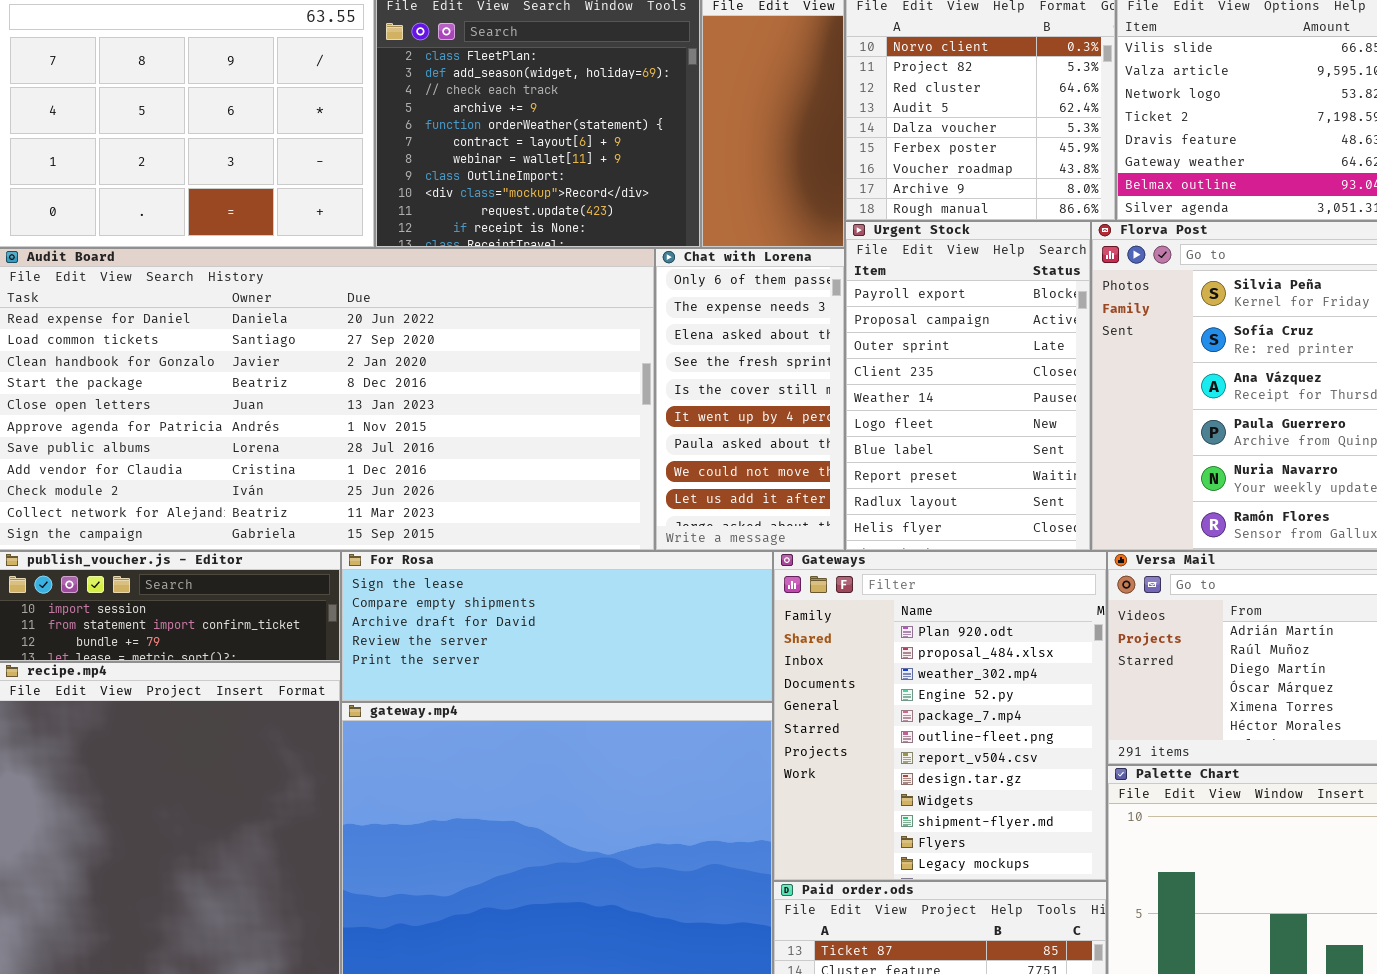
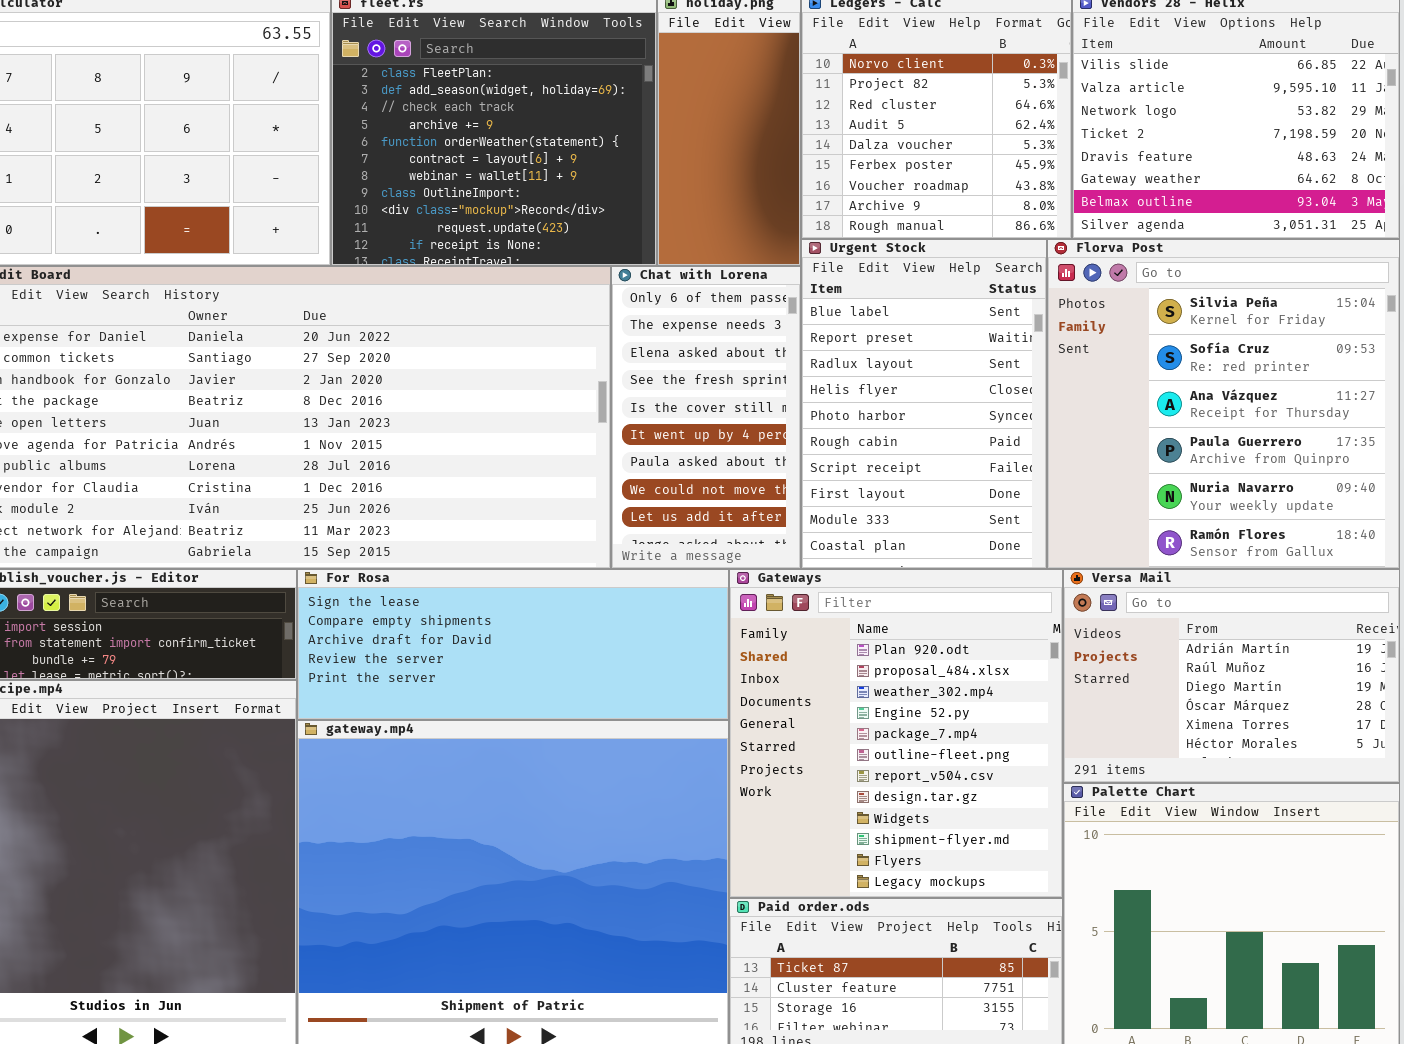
Urgent Stock: [845,221,1091,551] -> [801,239,1047,569], scrolled down 6 rows

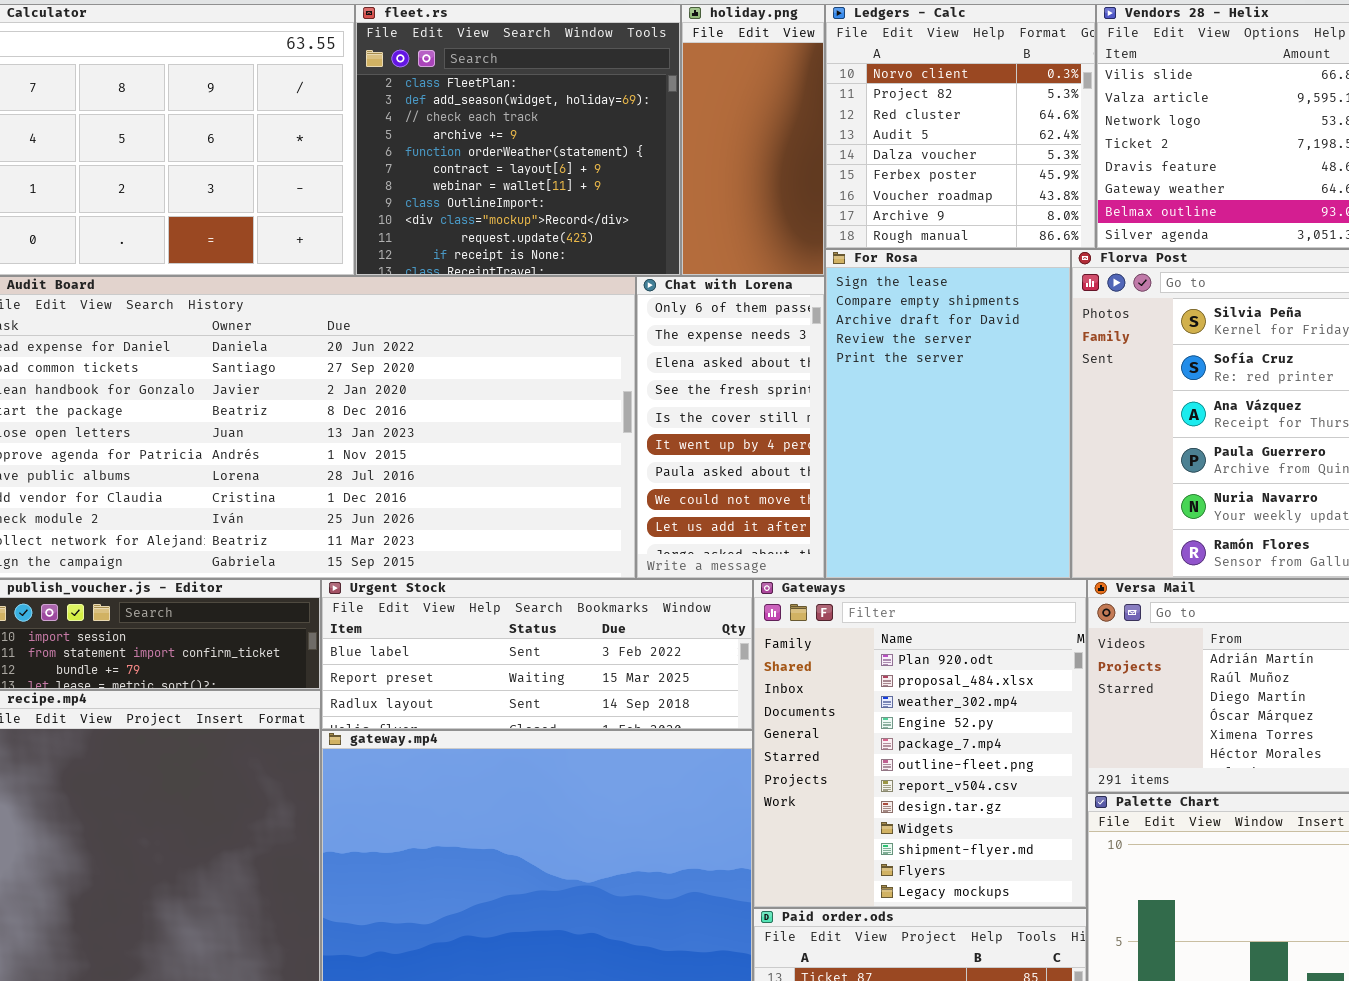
Urgent Stock: [801,239,1047,569] -> [321,579,753,730], moved, resized
For Rosa: [297,569,729,720] -> [825,249,1071,579], moved, resized

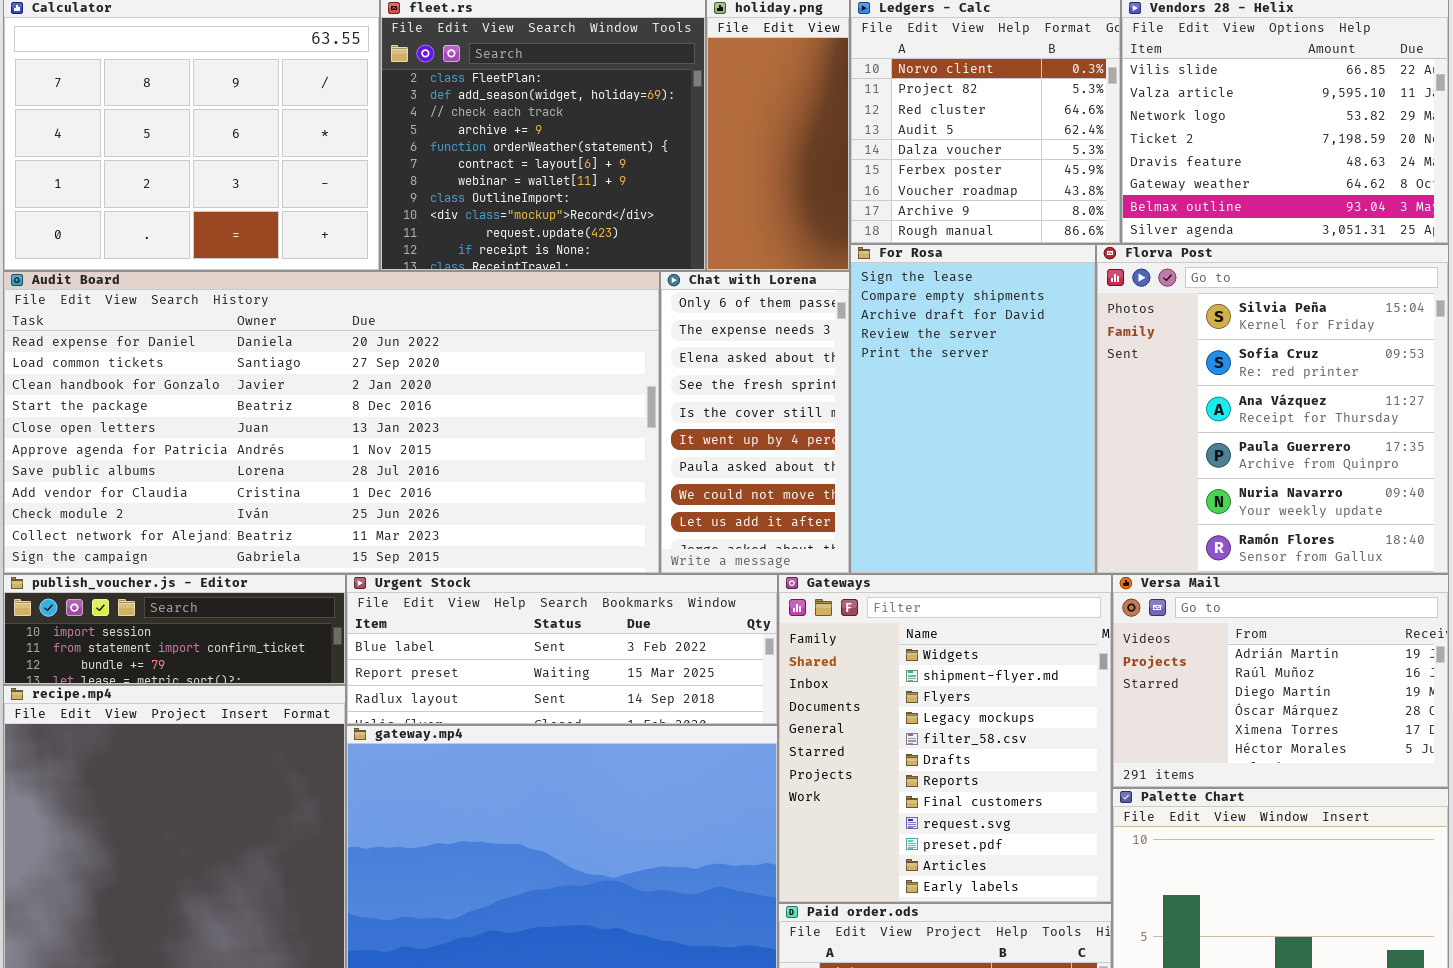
Gateways: [753,579,1087,908] -> [778,574,1112,903], scrolled down 8 rows

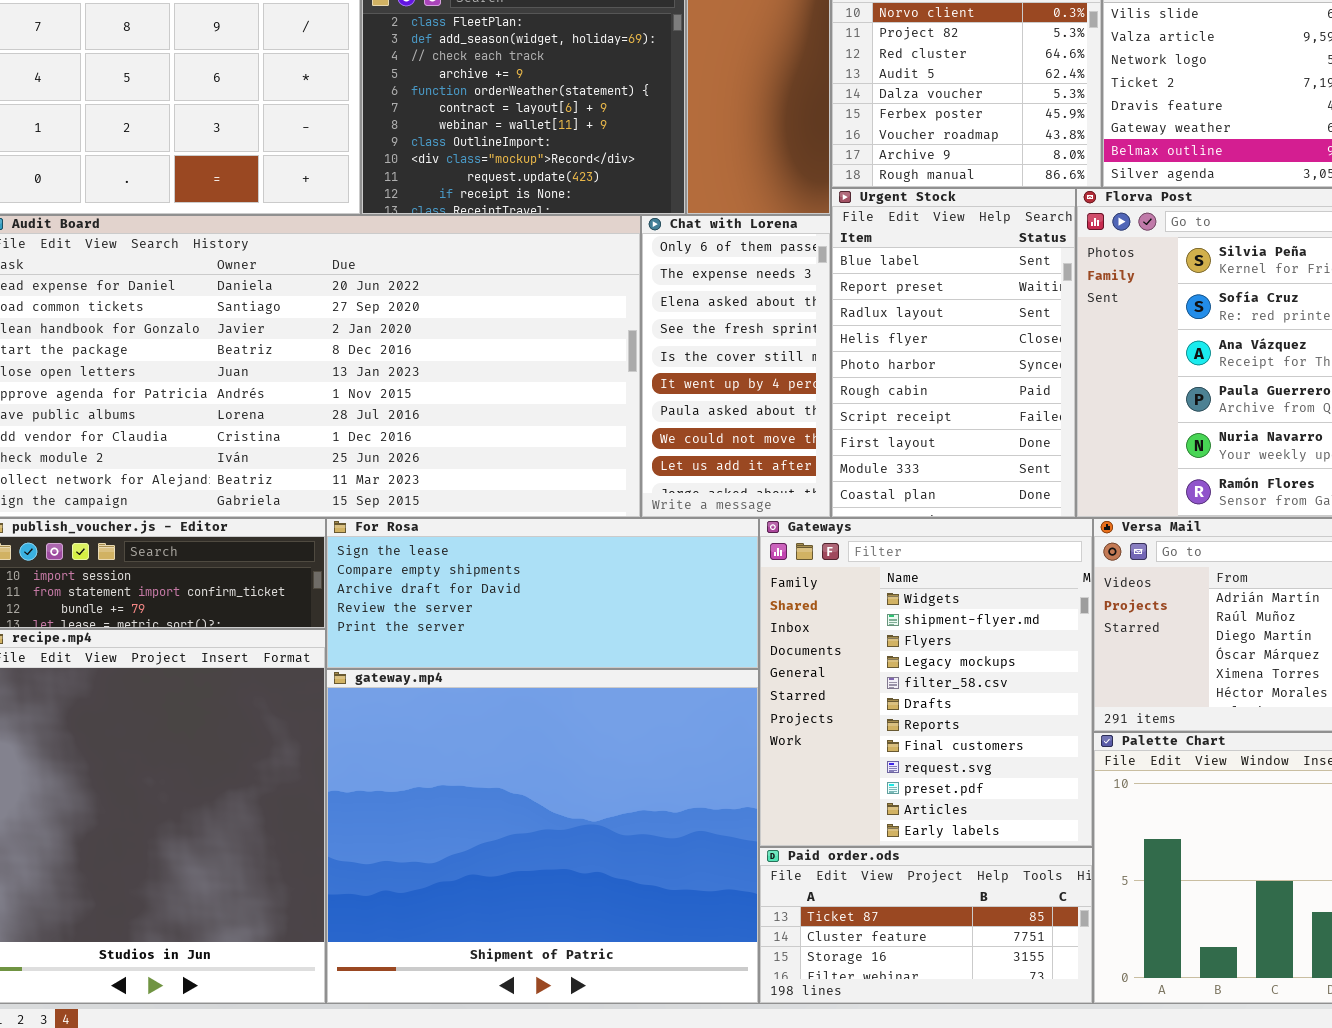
For Rosa: [850,244,1096,574] -> [326,518,759,669], moved, resized
Urgent Stock: [346,574,778,725] -> [831,188,1076,518], moved, resized

